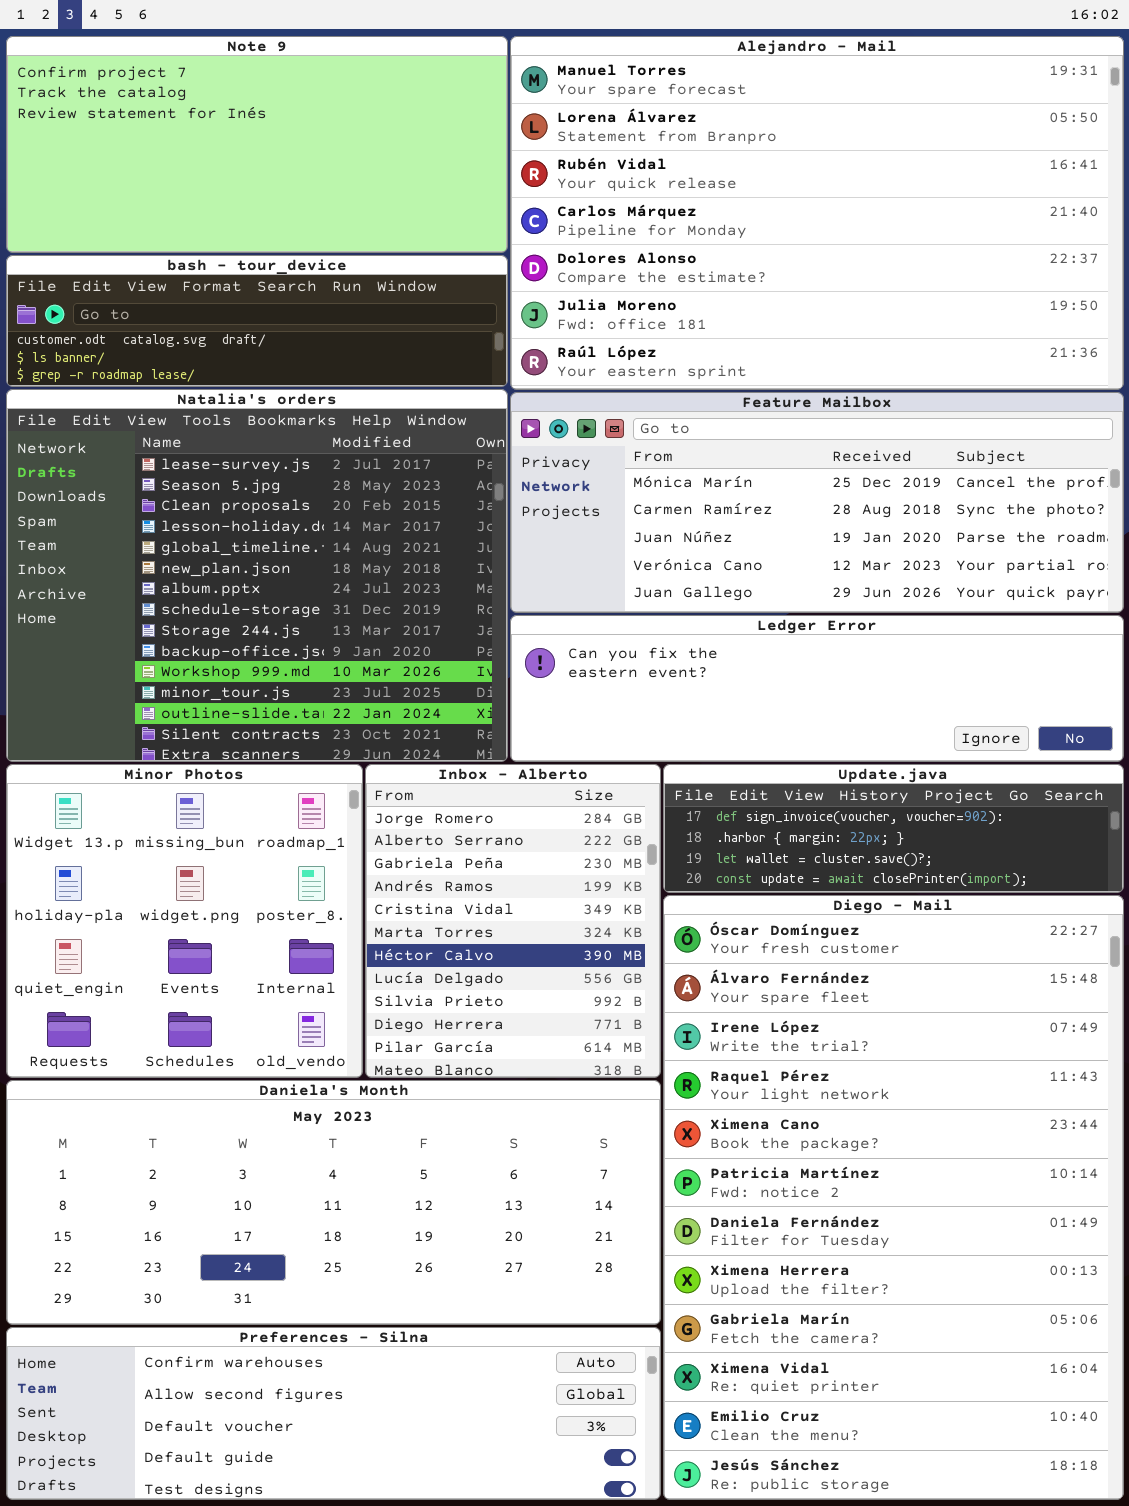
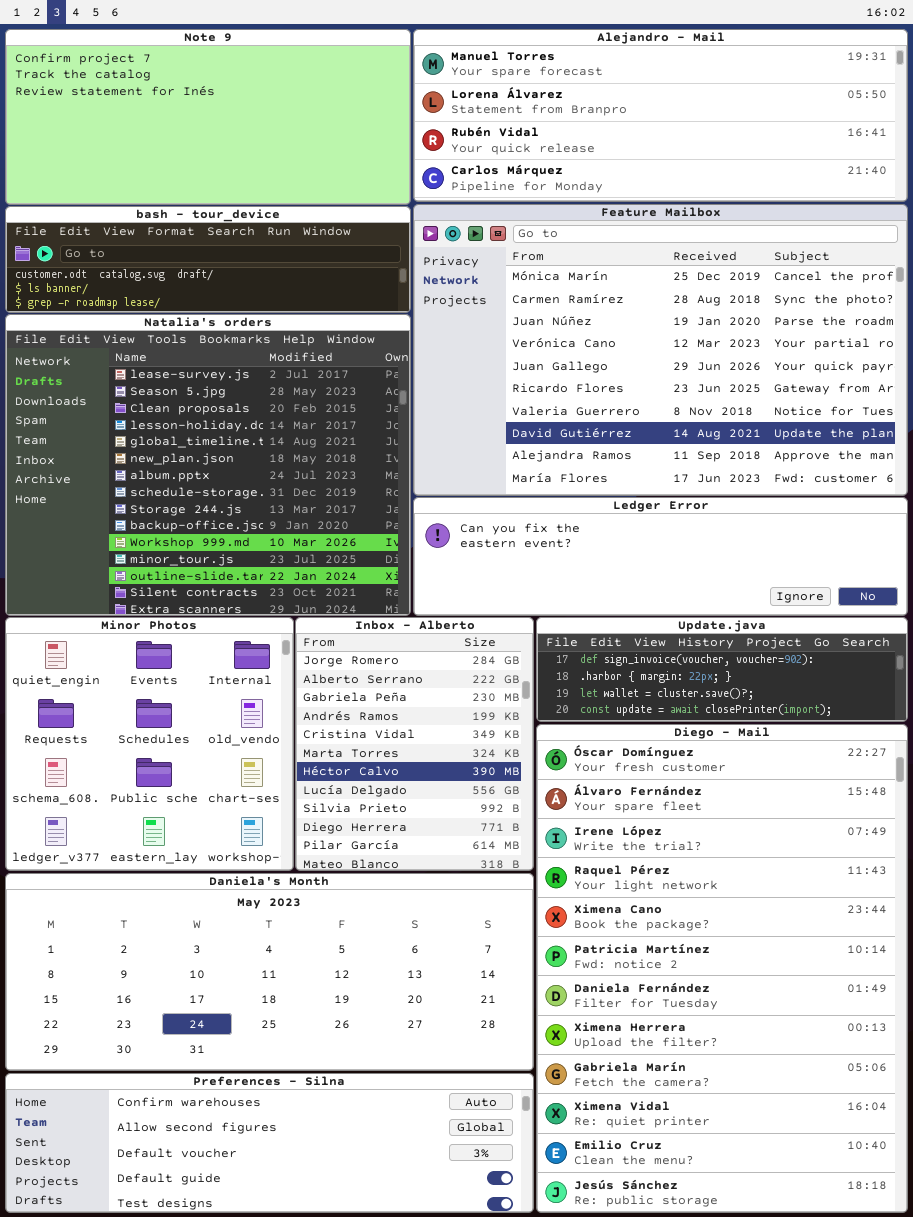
Alejandro - Mail: [510,36,1124,390] -> [413,29,908,202], resized
Feature Mailbox: [510,392,1124,613] -> [413,204,908,496], resized
Minor Photos: [6,764,363,1078] -> [5,617,294,871], scrolled down 2 rows

